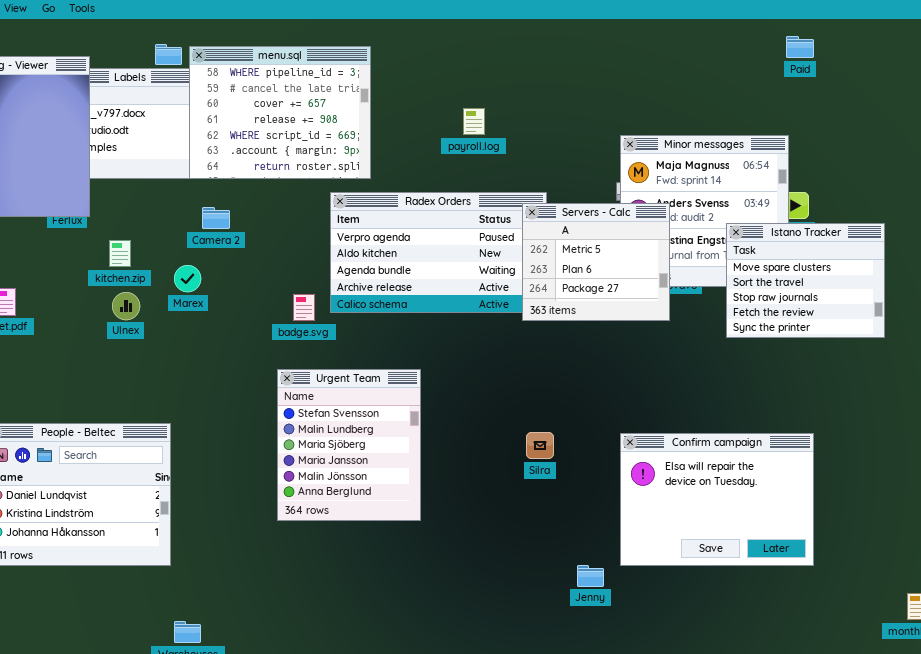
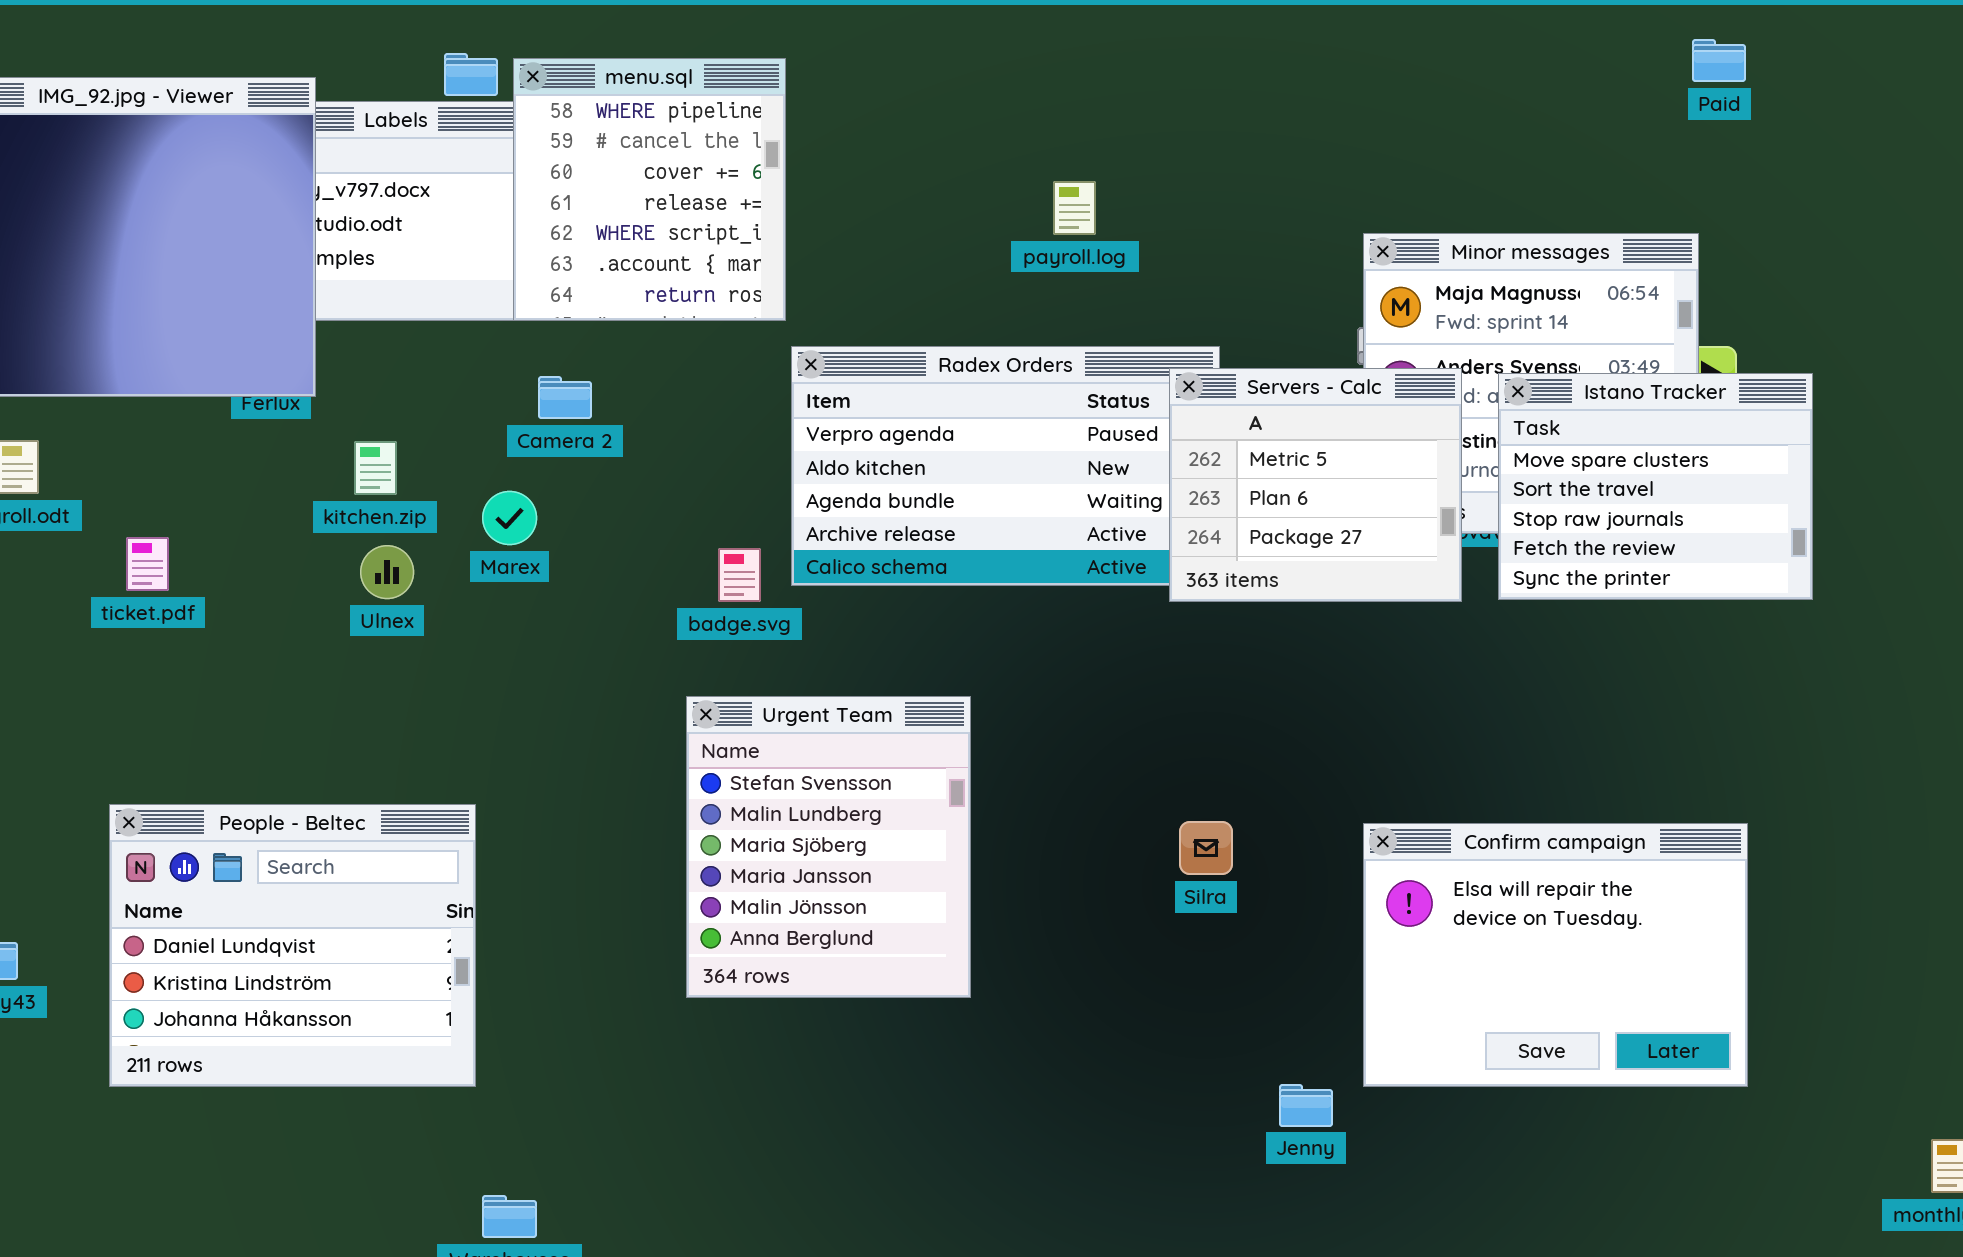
menu.sql: [189,46,371,179] -> [513,58,786,321], resized
Istano Tracker: [726,223,885,338] -> [1498,373,1813,600], moved

